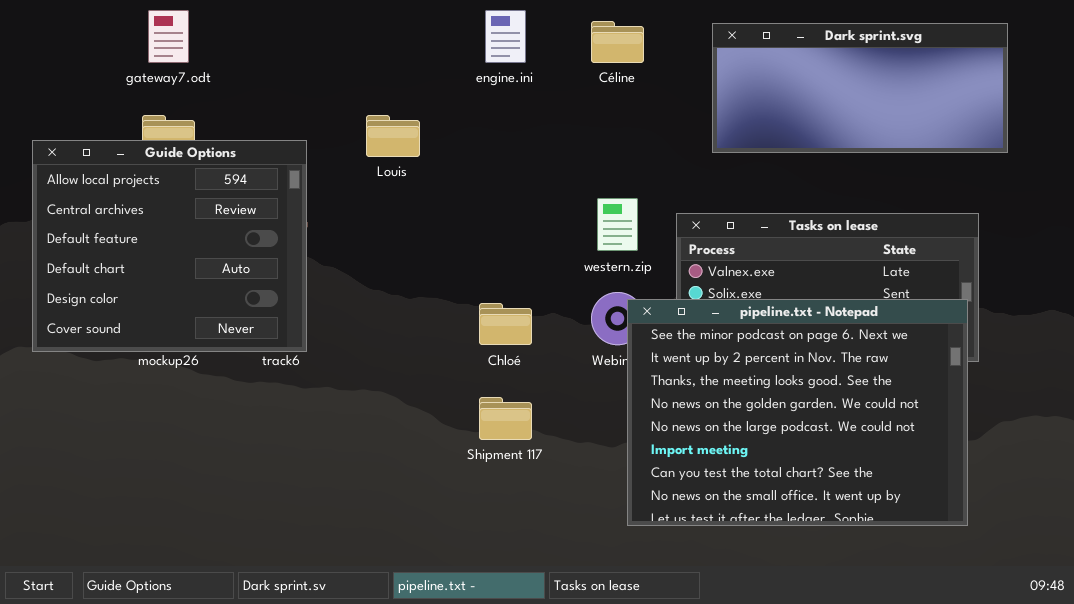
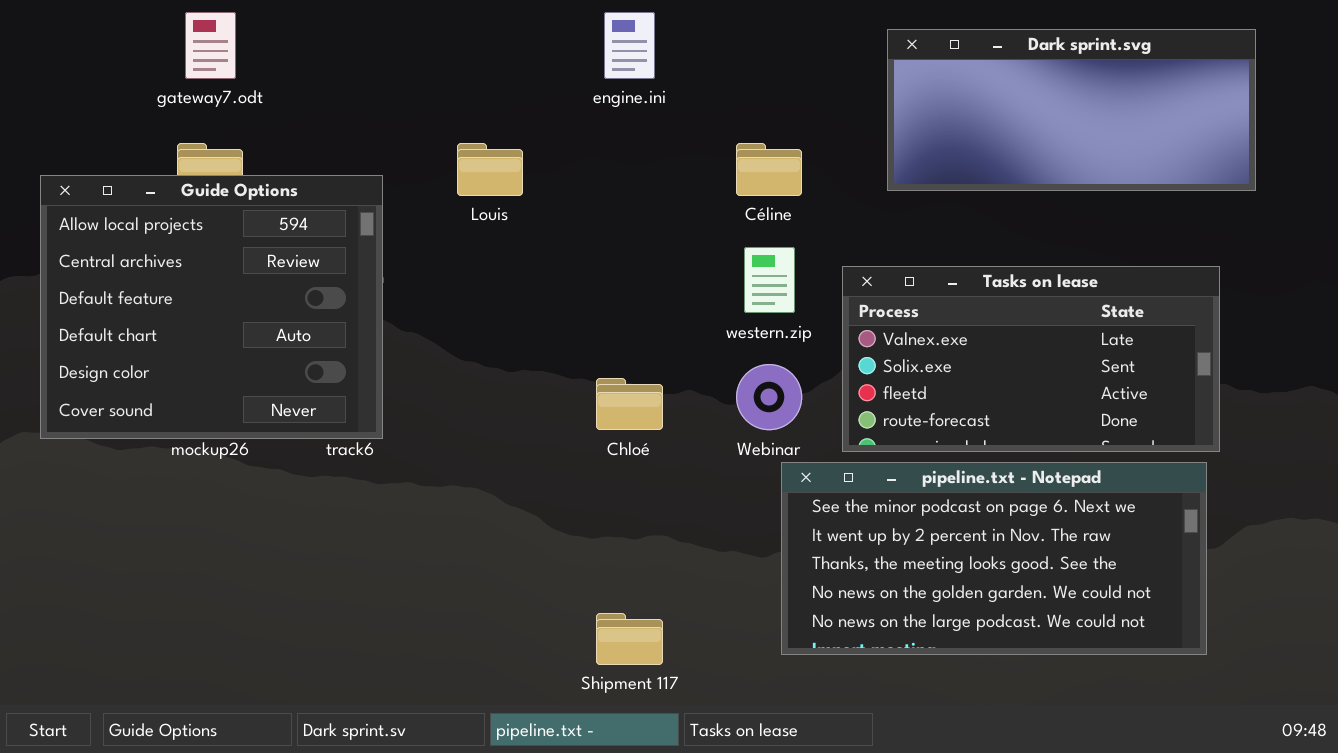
Céline: [591,21,644,63] -> [736,143,802,196], moved
pipeline.txt - Notepad: [627,299,968,526] -> [781,462,1207,655], resized
Shipment 117: [479,397,532,440] -> [596,613,663,665], moved

